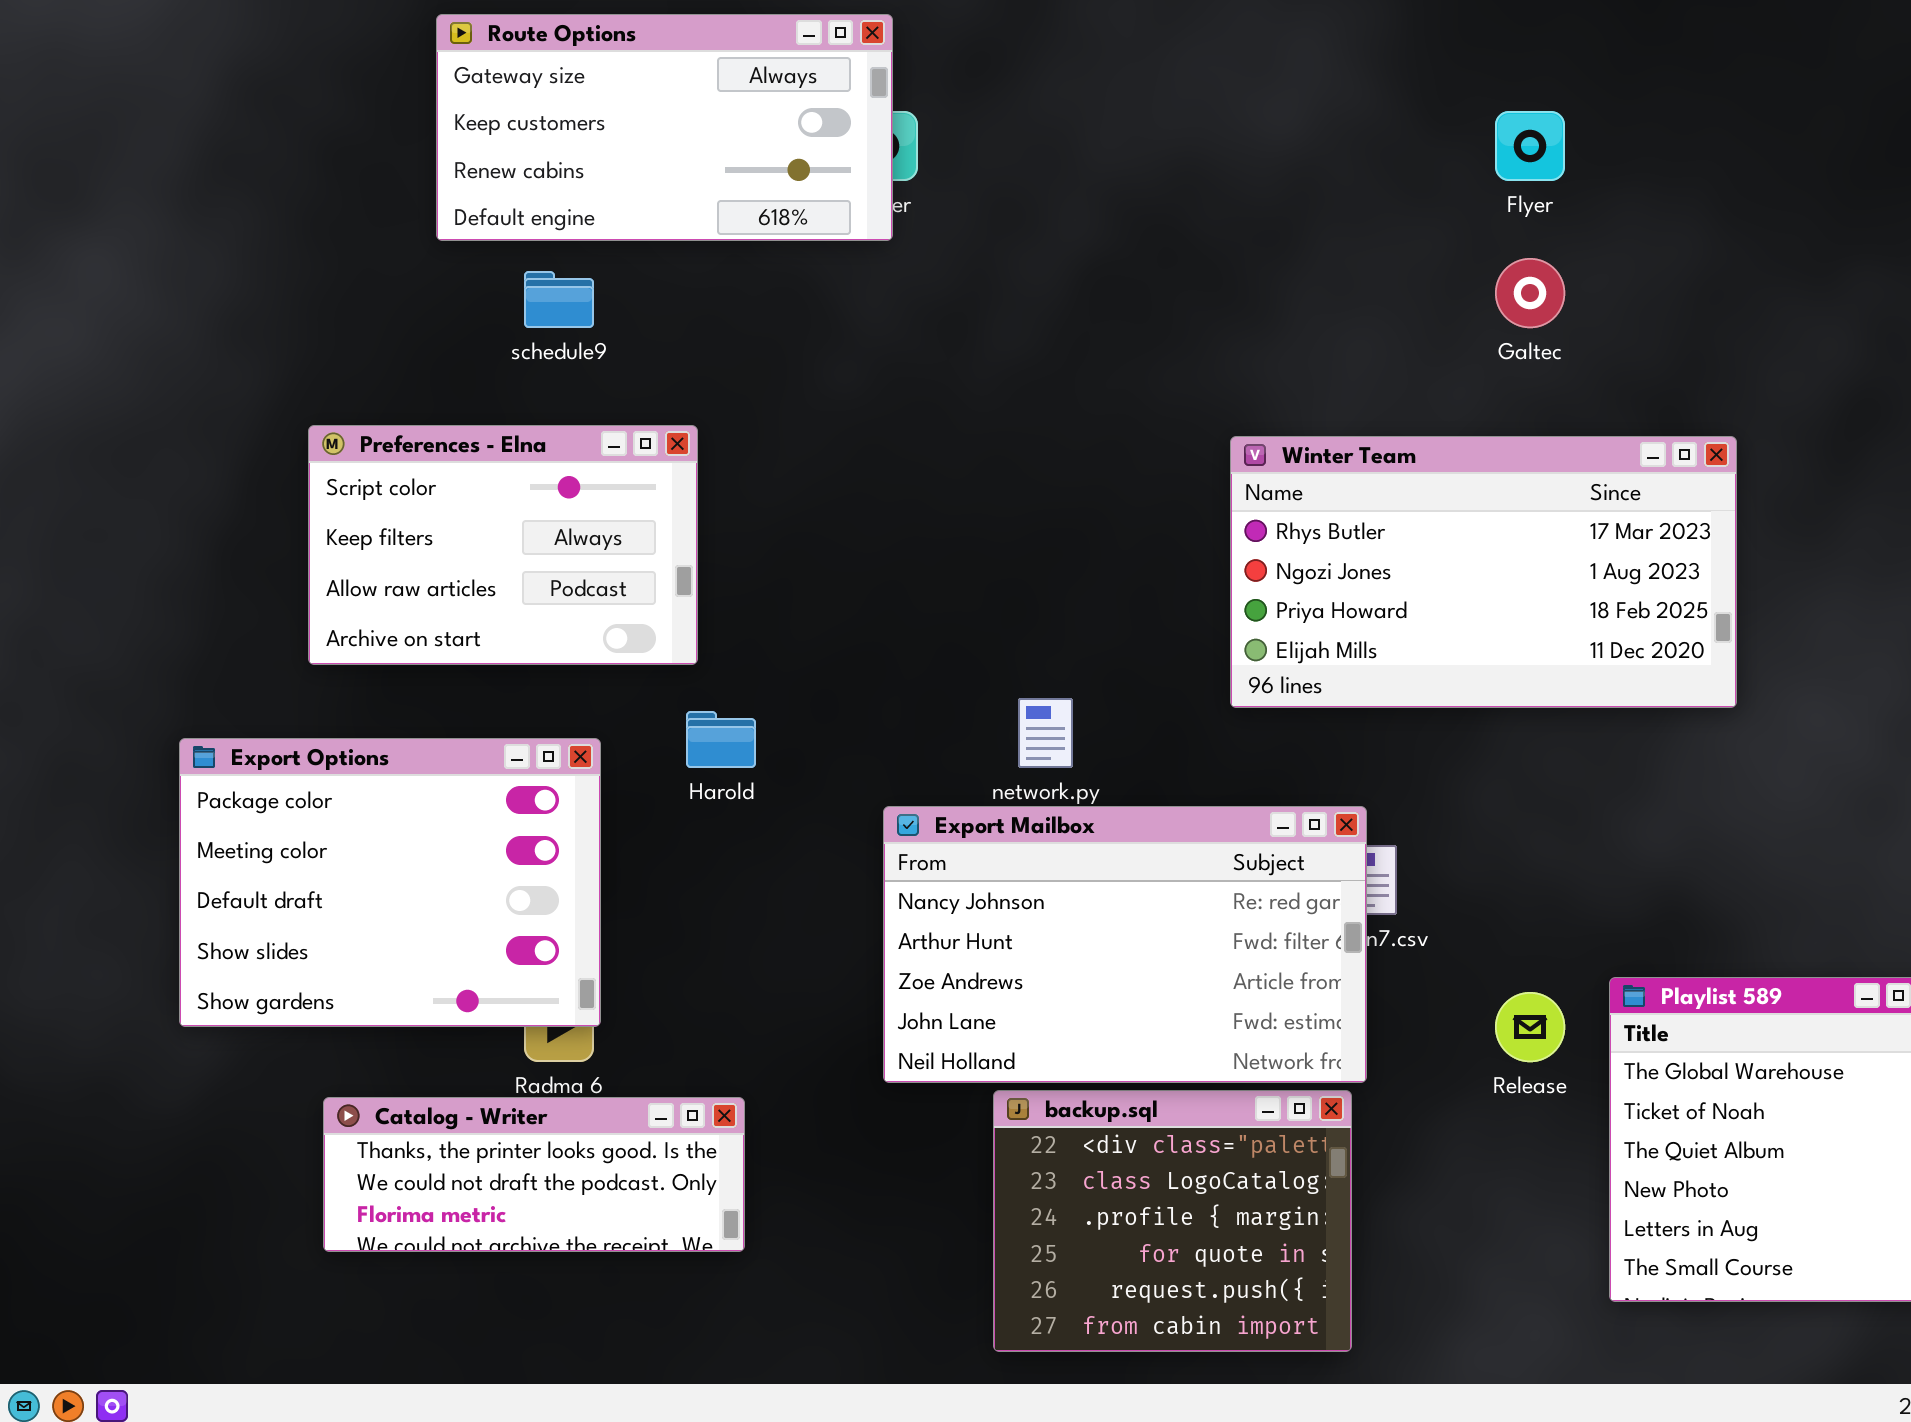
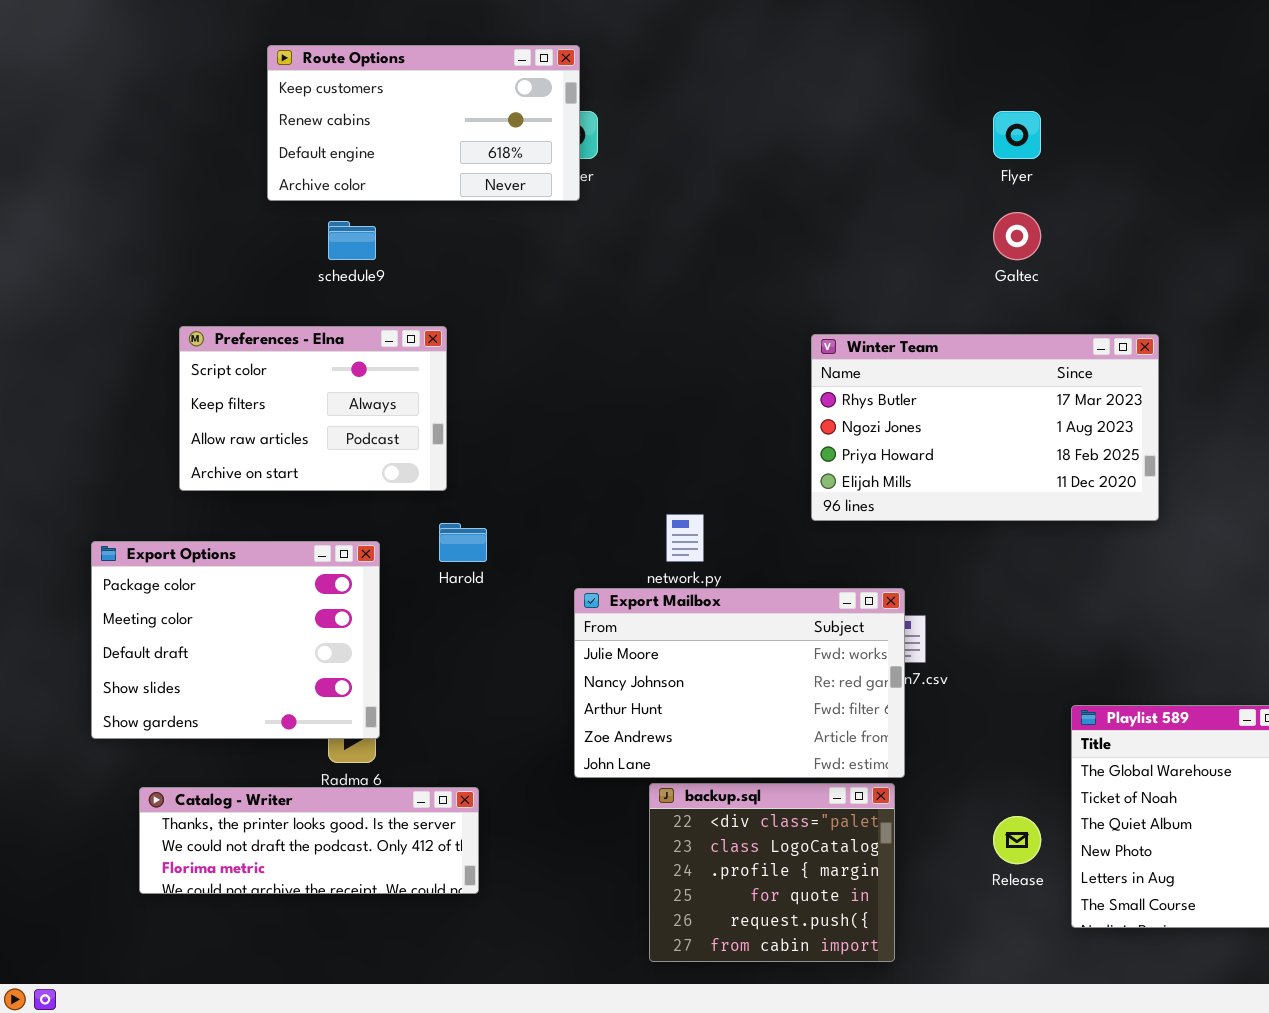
Route Options: [436,14,893,241] -> [267,45,580,201], scrolled down 1 row
Export Mailbox: [883,806,1367,1083] -> [574,588,905,778], scrolled up 1 row
Release: [1495,992,1565,1062] -> [993,816,1041,864], moved
Catalog - Writer: [323,1097,745,1252] -> [139,787,479,894], resized

